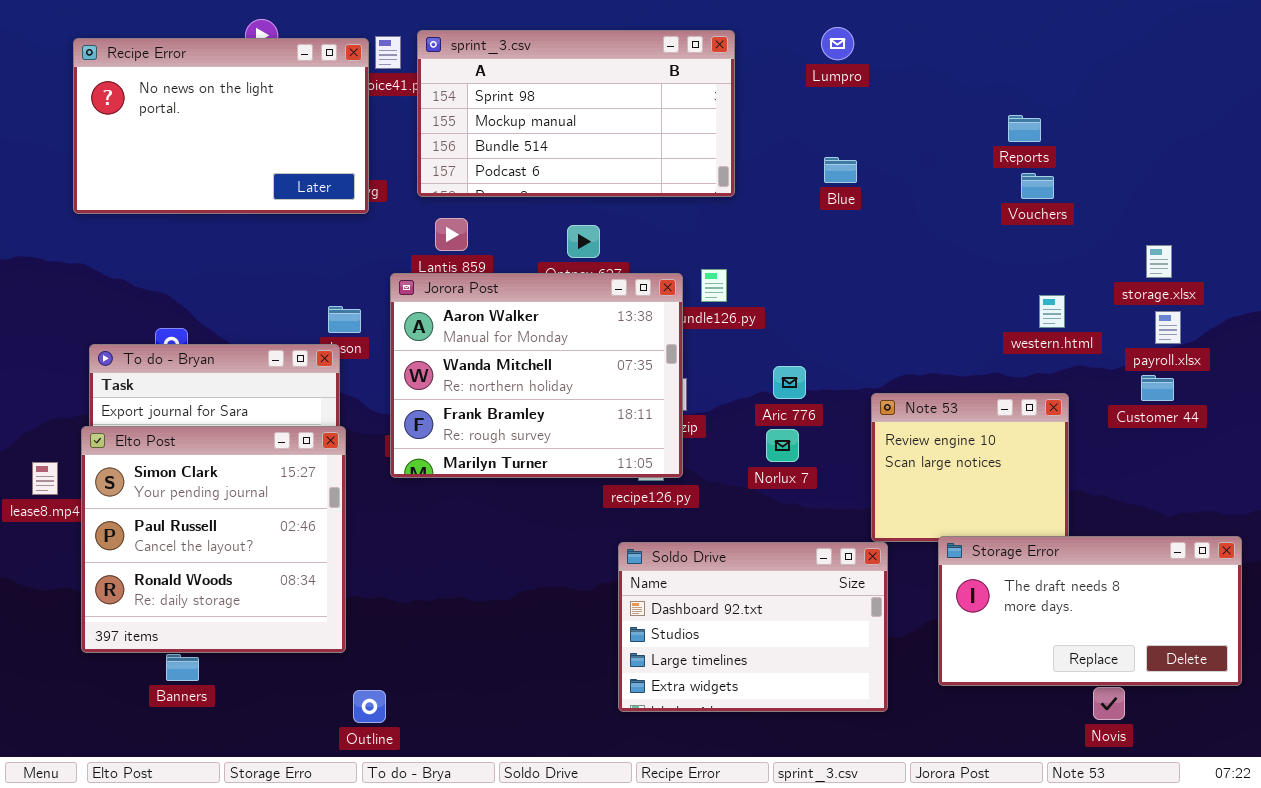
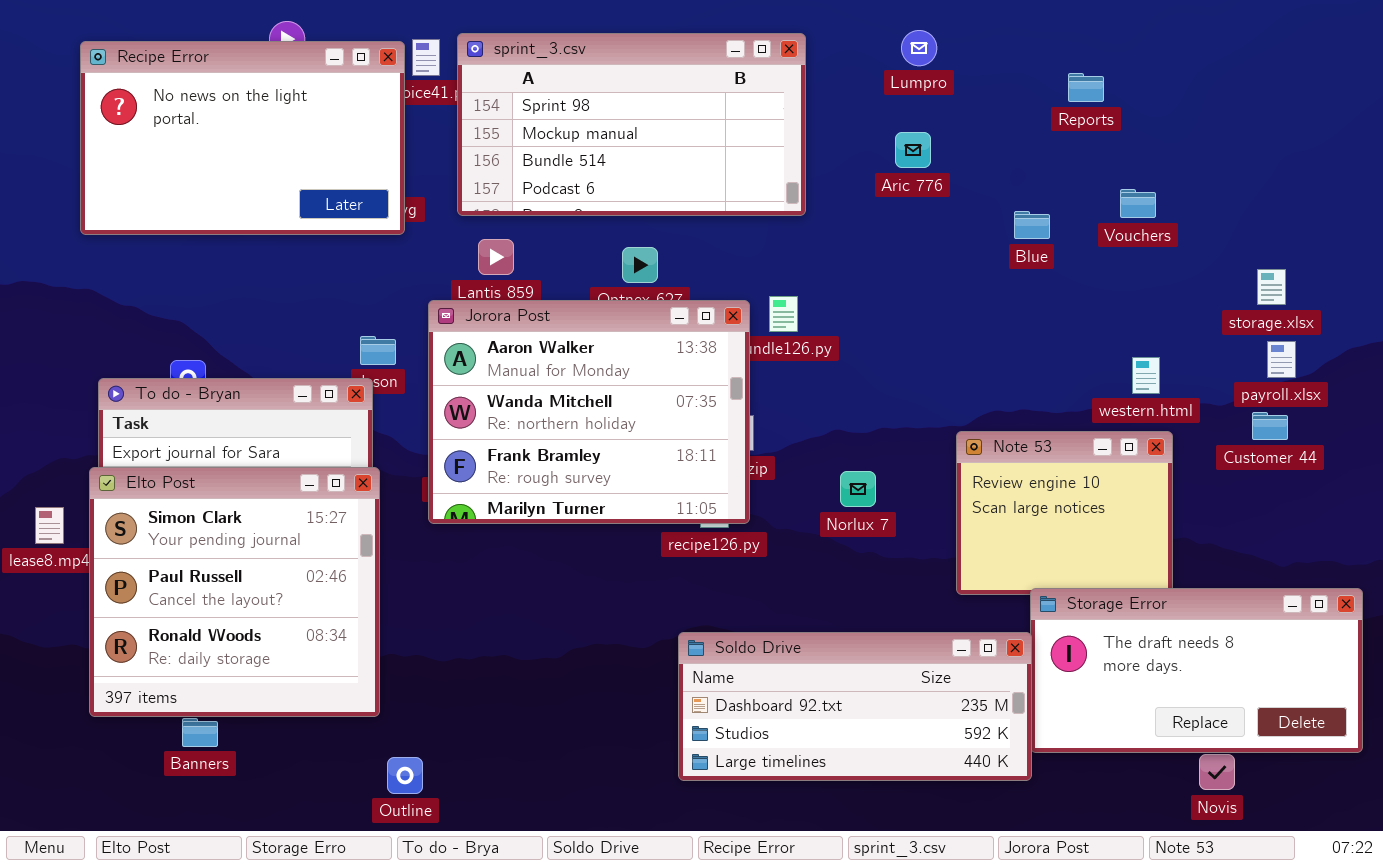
Reports: [1008,115,1041,142] -> [1068,73,1104,102], moved
Blue: [824,157,857,183] -> [1014,211,1050,239], moved
western.html: [1039,295,1065,328] -> [1132,357,1160,394], moved
Aric 776: [773,366,806,399] -> [895,132,931,168], moved
Soldo Drive: [618,542,888,712] -> [678,632,1032,781], resized

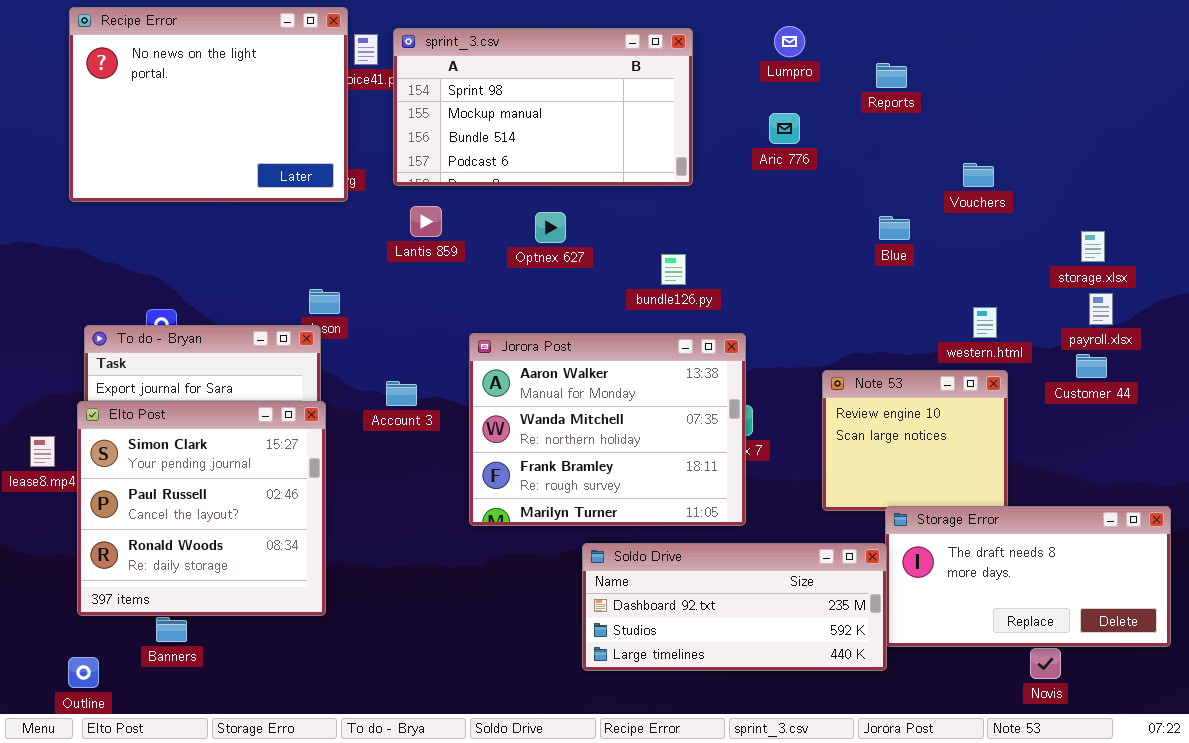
Recipe Error: [80,41,405,235] -> [69,7,348,202], resized
Reports: [1068,73,1104,102] -> [876,63,907,88], moved
Blue: [1014,211,1050,239] -> [879,216,910,240], moved
Jorora Post: [428,300,750,524] -> [469,333,746,526], moved
Outline: [387,757,423,794] -> [68,657,99,688], moved

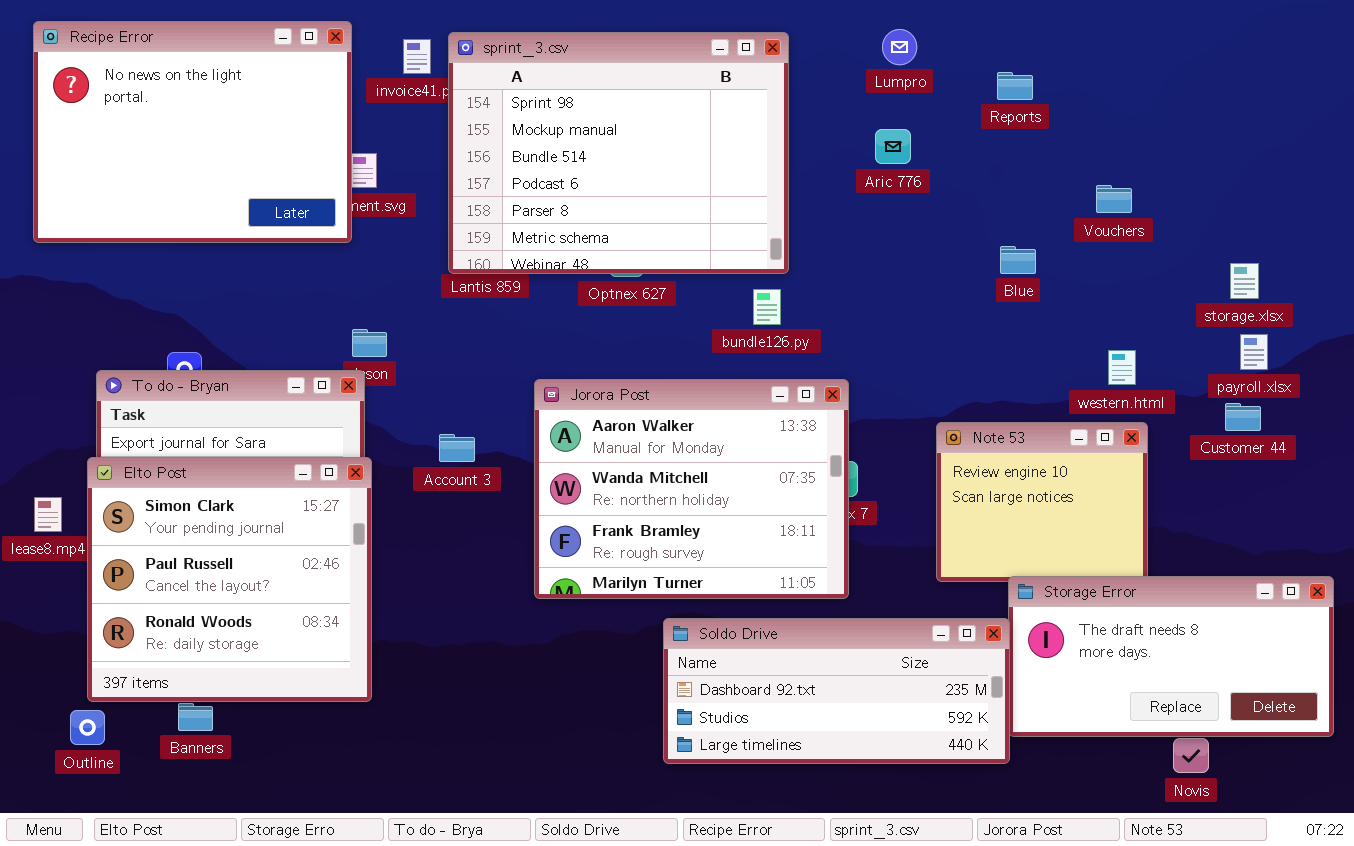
Recipe Error: [69,7,348,202] -> [33,21,352,243], moved
sprint_3.csv: [393,28,693,186] -> [448,32,789,274], resized
Outline: [68,657,99,688] -> [70,710,105,745], moved

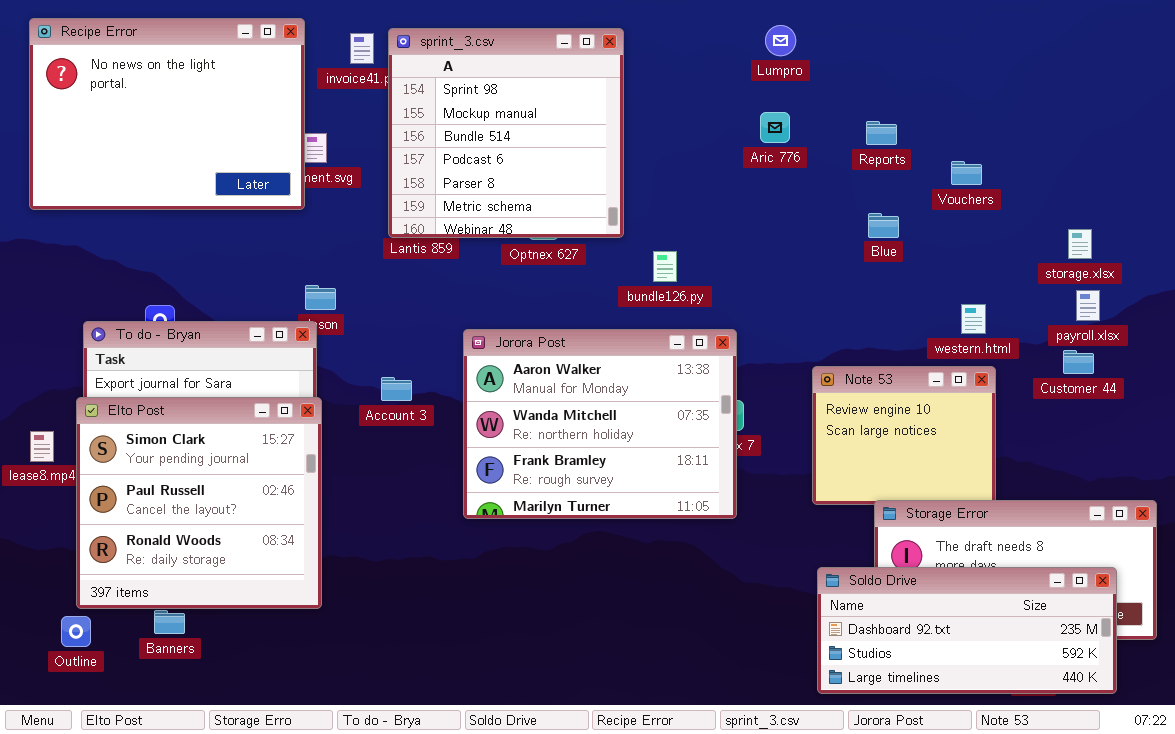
sprint_3.csv: [448,32,789,274] -> [388,28,624,238], resized
Reports: [997,72,1033,100] -> [866,121,897,145], moved
Soldo Drive: [663,618,1010,764] -> [817,567,1117,694], moved

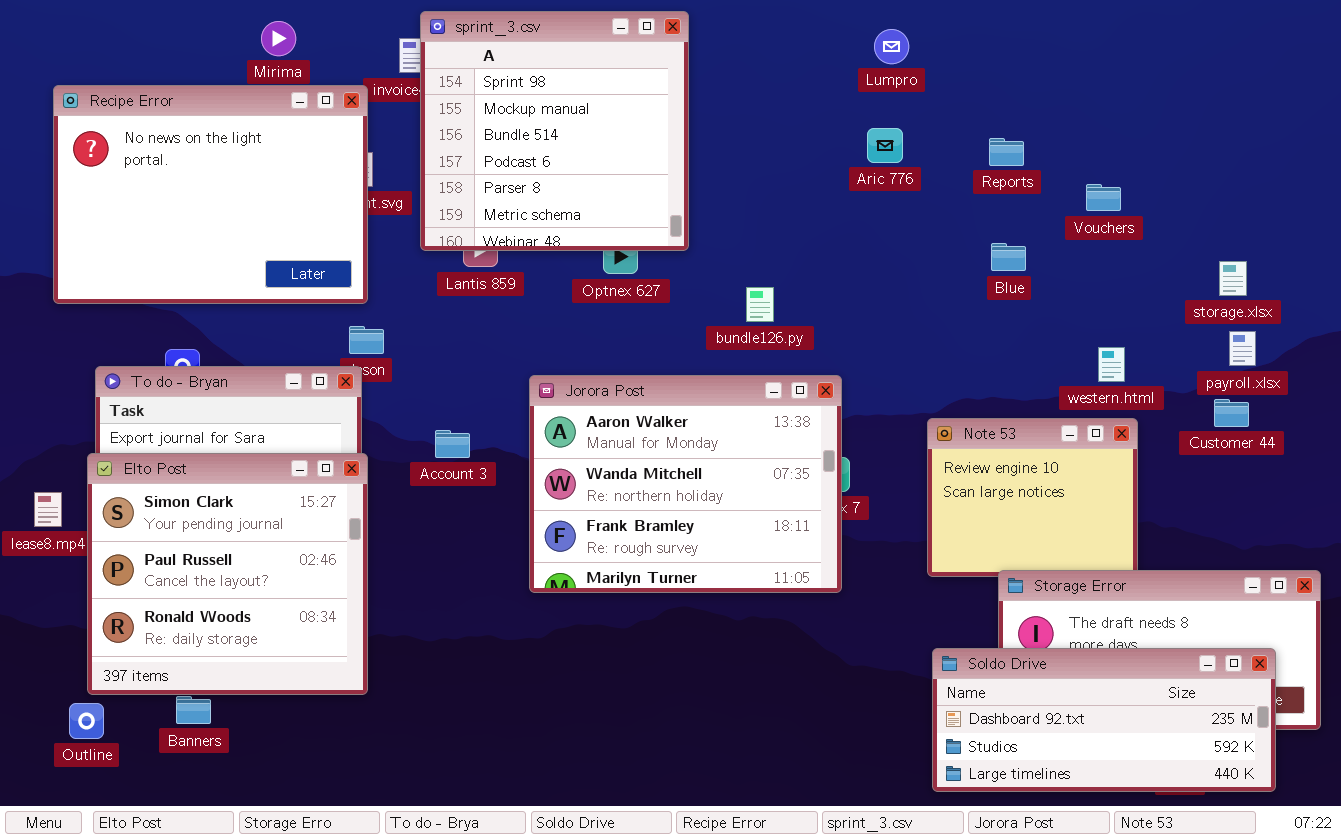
Recipe Error: [29,18,305,210] -> [53,85,368,304], moved
sprint_3.csv: [388,28,624,238] -> [420,11,689,251], moved

